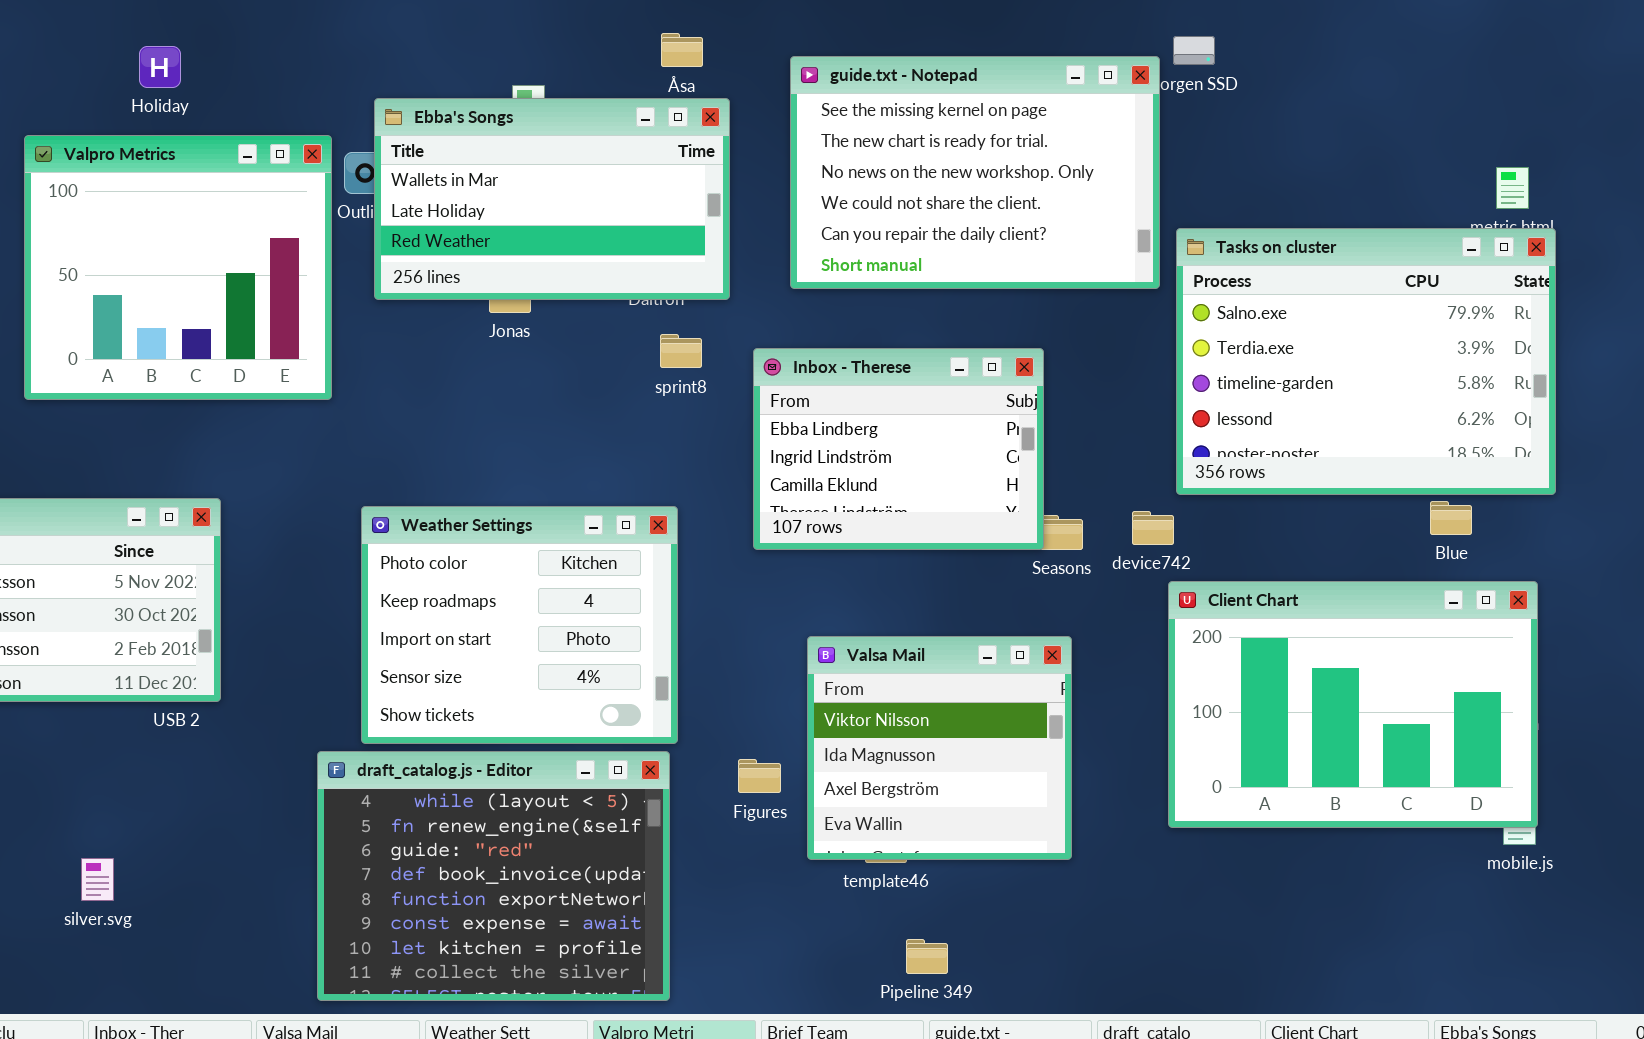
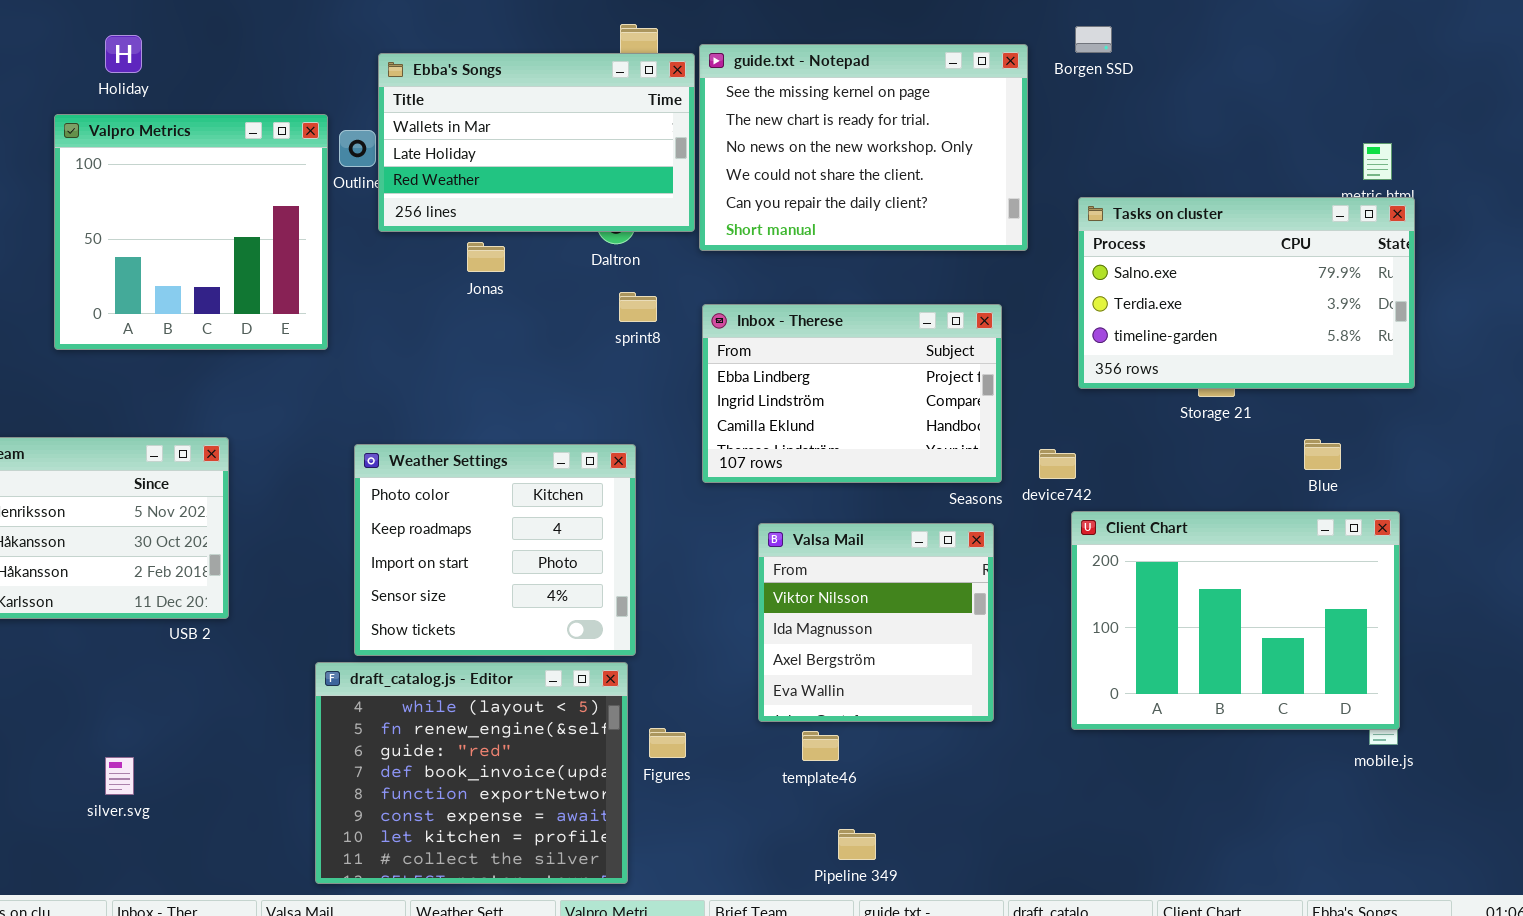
Holiday: [139,46,181,88] -> [105,35,142,73], moved
guide.txt - Notepad: [790,56,1160,289] -> [699,44,1028,251], moved
Ebba's Songs: [374,98,730,300] -> [378,53,695,232], moved
Tasks on cluster: [1176,228,1556,495] -> [1078,197,1415,389], resized
Inbox - Therese: [753,348,1044,550] -> [702,304,1002,483], resized
Valsa Mail: [807,636,1072,860] -> [758,523,994,722], moved
Figures: [738,759,781,793] -> [649,728,686,758], moved

